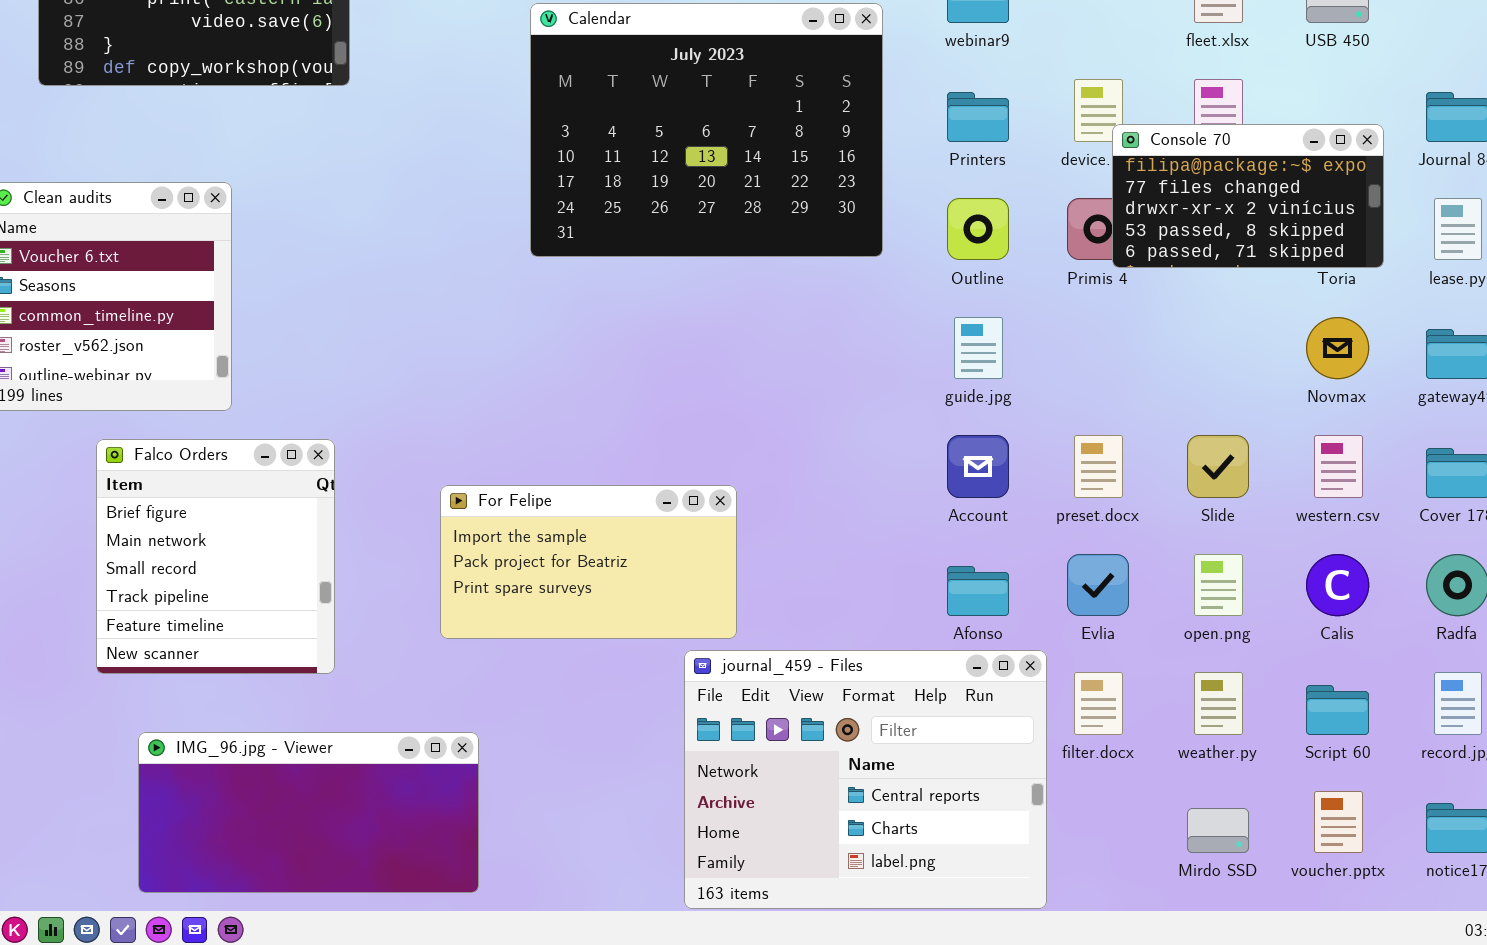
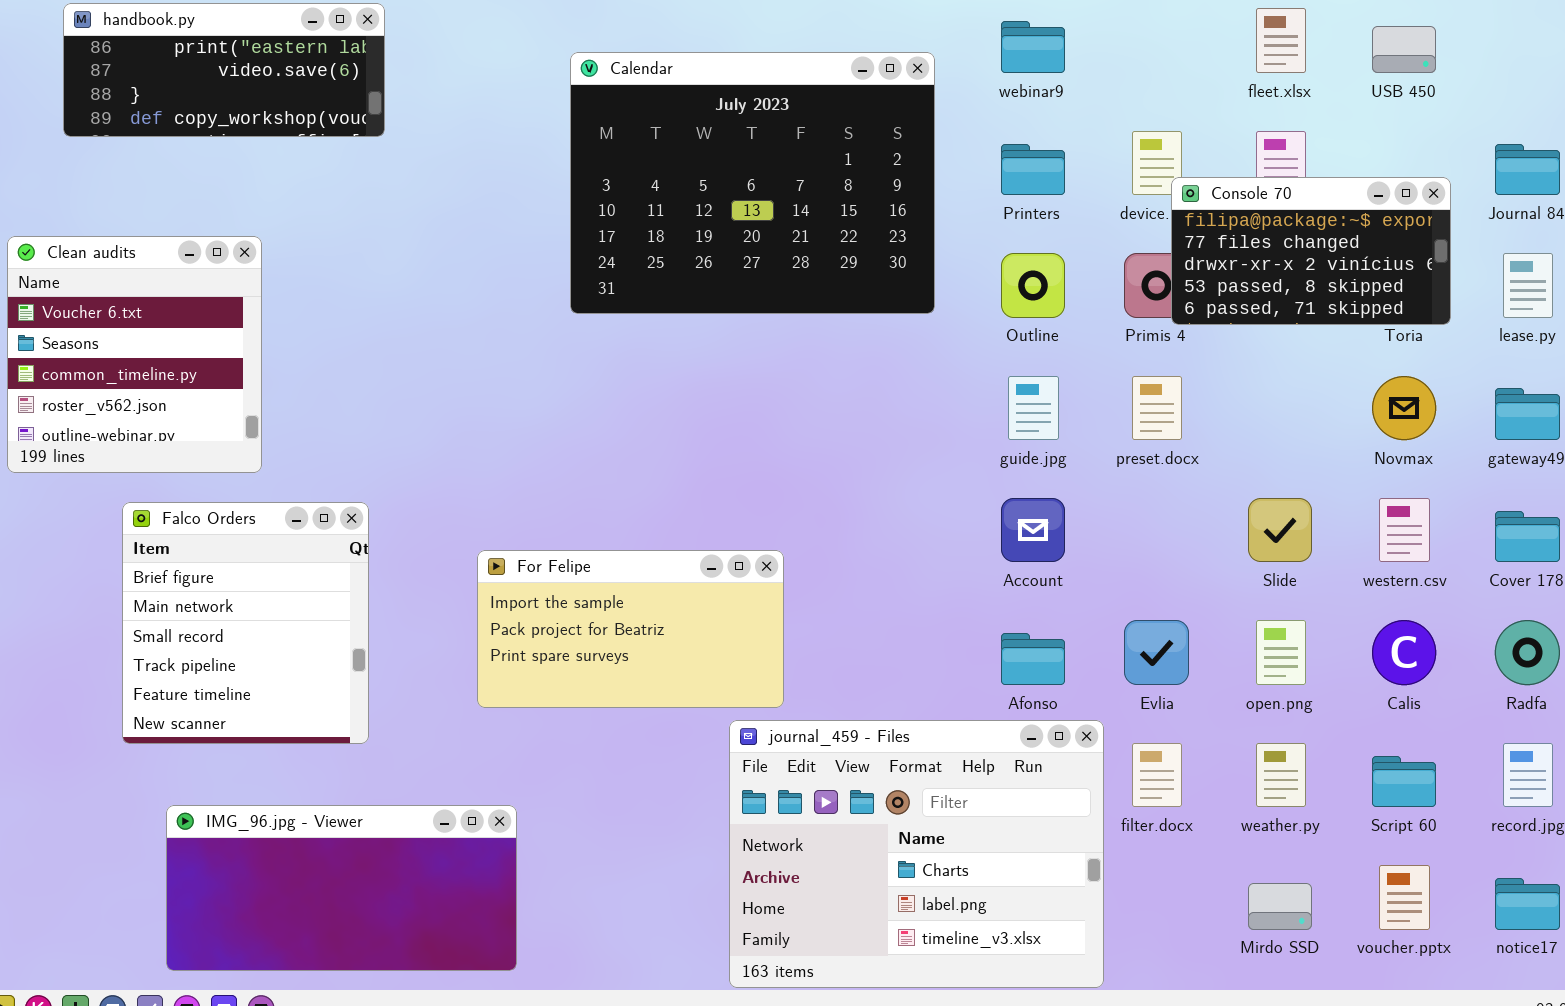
preset.docx: [1074,435,1123,498] -> [1132,376,1182,440], moved
journal_459 - Files: [684,650,1047,909] -> [729,720,1104,988], scrolled down 1 row

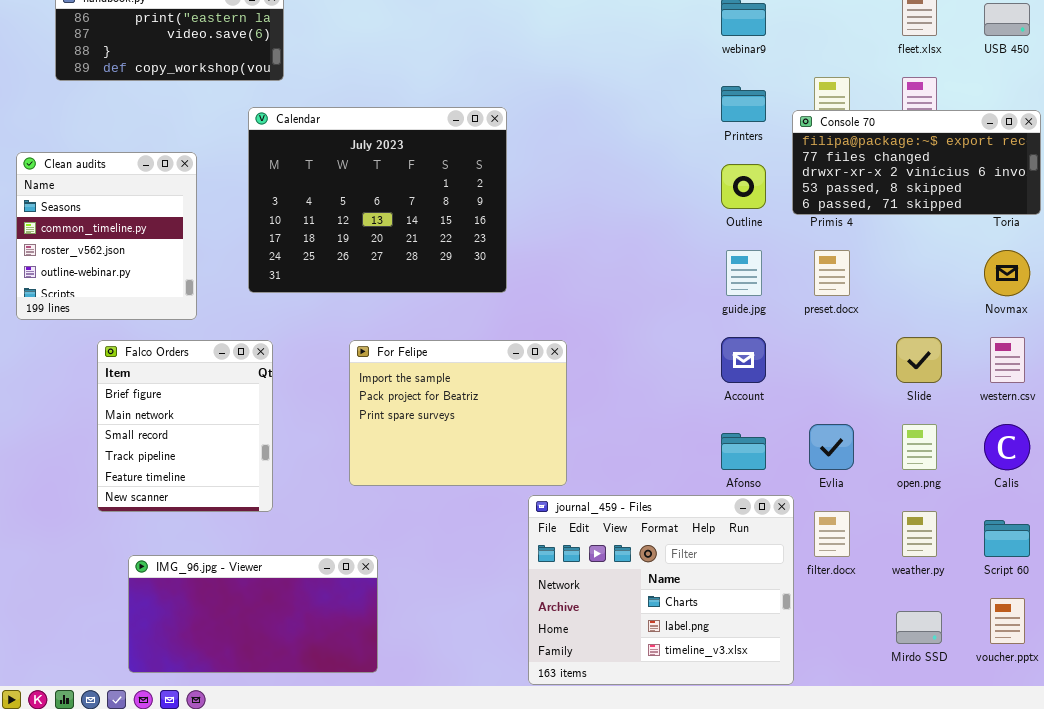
Calendar: [570,52,935,314] -> [248,107,507,293], moved
Console 70: [1171,177,1451,325] -> [792,110,1041,215], resized
Clean audits: [7,236,262,473] -> [16,152,197,320], scrolled down 1 row
For Felipe: [477,550,784,708] -> [349,340,567,486], resized

